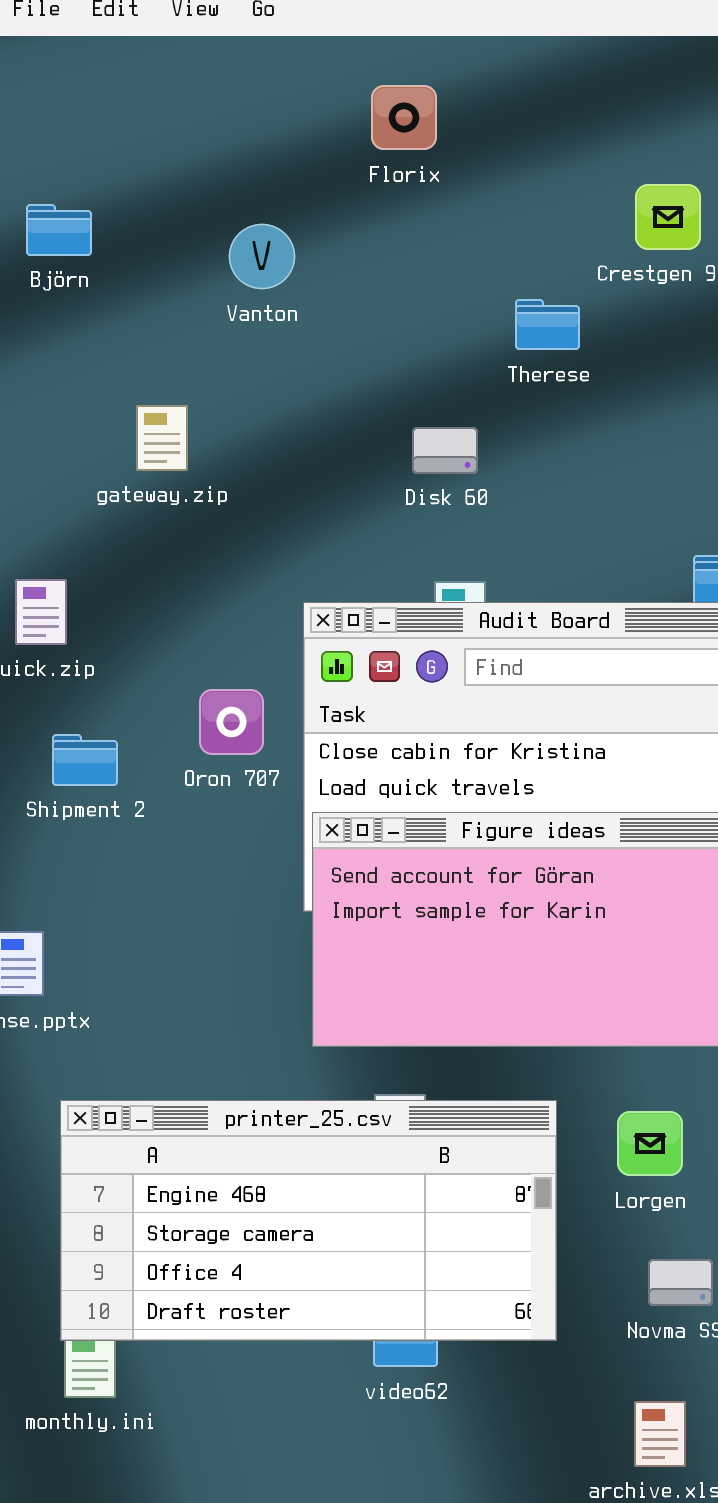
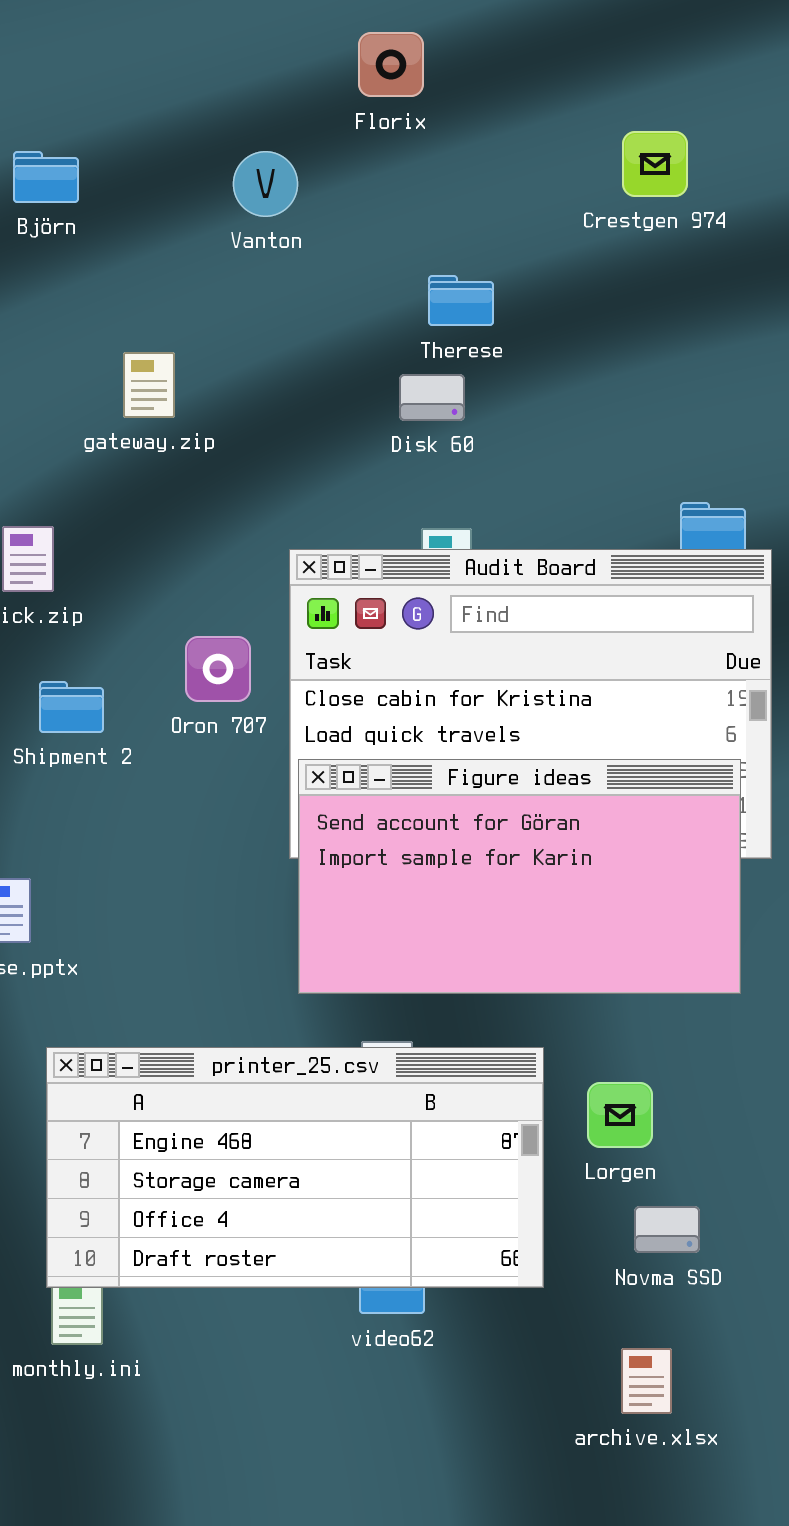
Vanton: [229,224,295,289] -> [233,151,298,217], moved
Therese: [515,299,580,350] -> [428,275,494,326], moved
Lorgen: [617,1111,683,1176] -> [587,1082,653,1148], moved

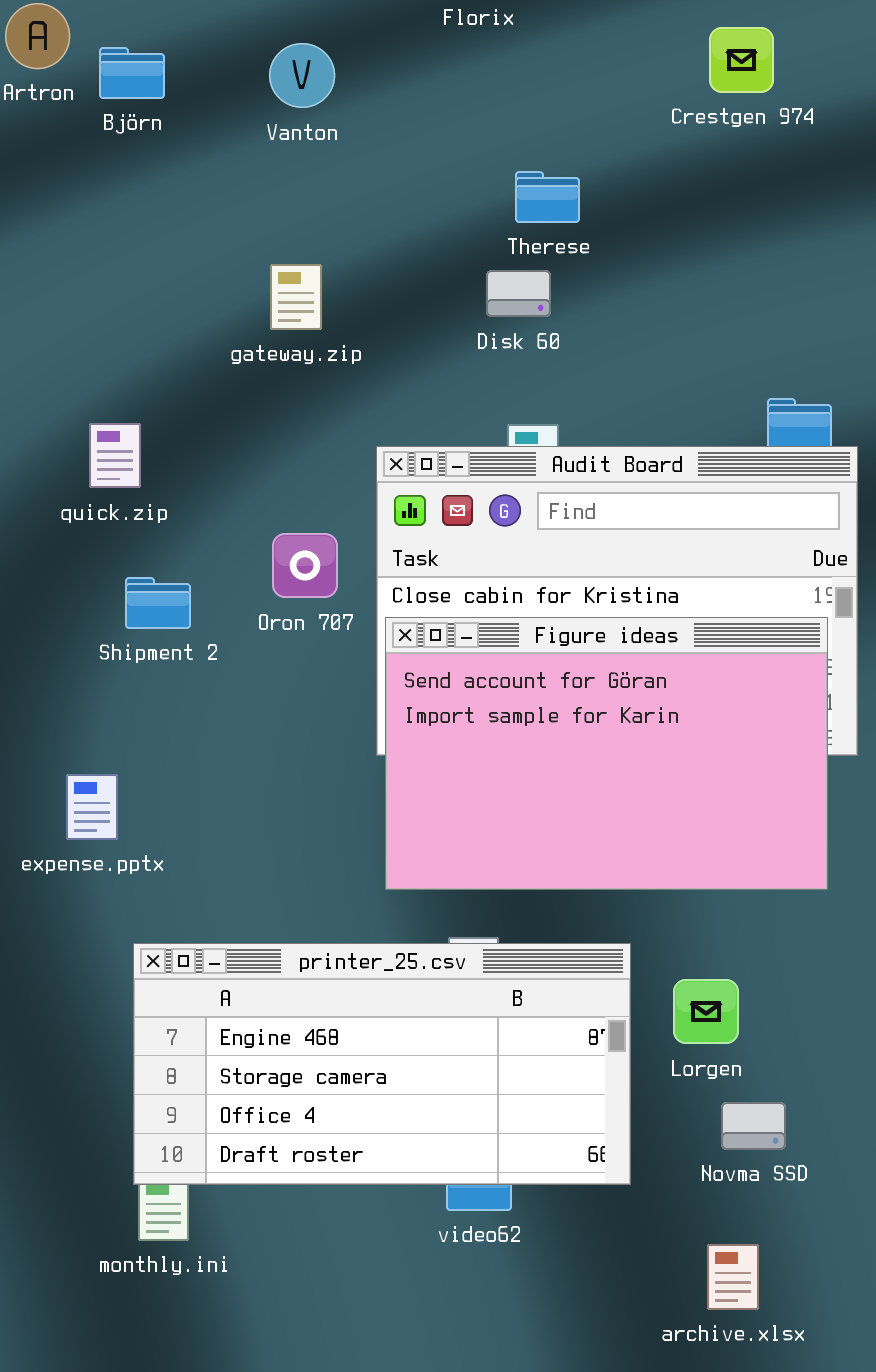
Vanton: [233,151,298,217] -> [269,43,335,108], moved
gateway.zip: [123,352,175,418] -> [270,264,322,330], moved
Figure ideas: [298,759,741,994] -> [385,617,828,890], resized

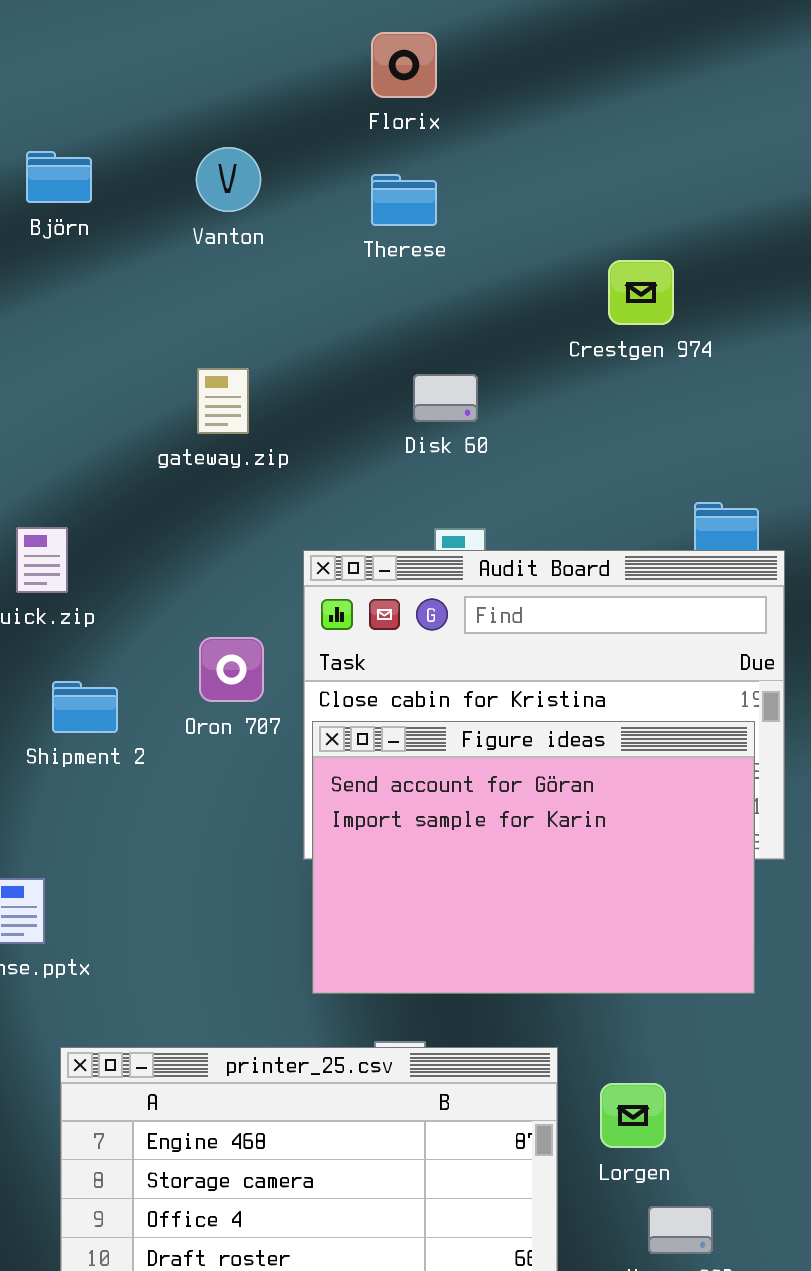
Crestgen 974: [709,27,774,93] -> [608,260,674,325], moved
Therese: [515,171,580,223] -> [371,174,437,226], moved

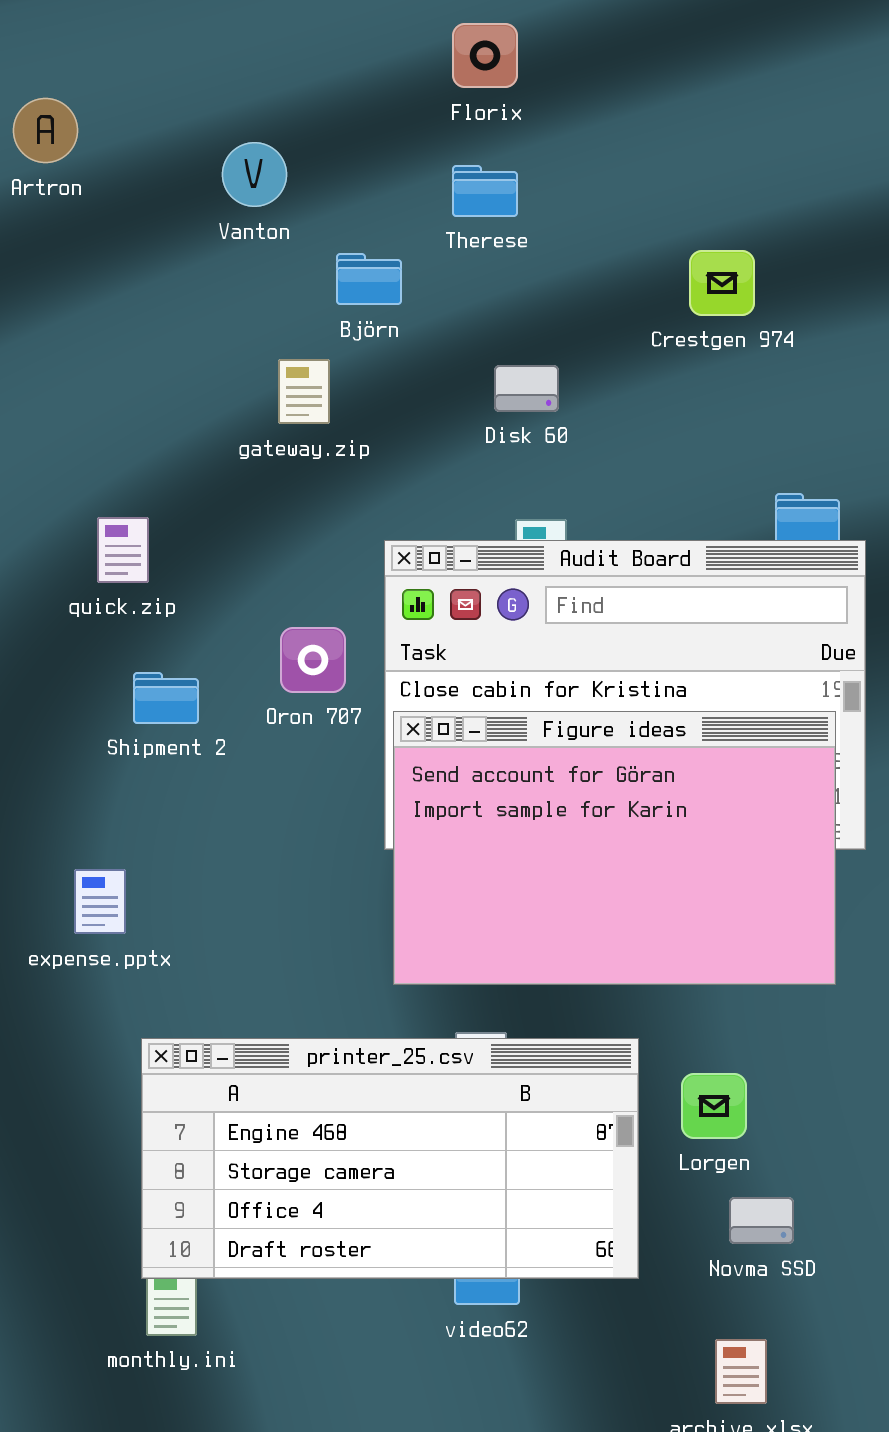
Vanton: [196,147,261,212] -> [222,142,287,207], moved
Björn: [26,151,92,203] -> [336,253,402,305], moved

